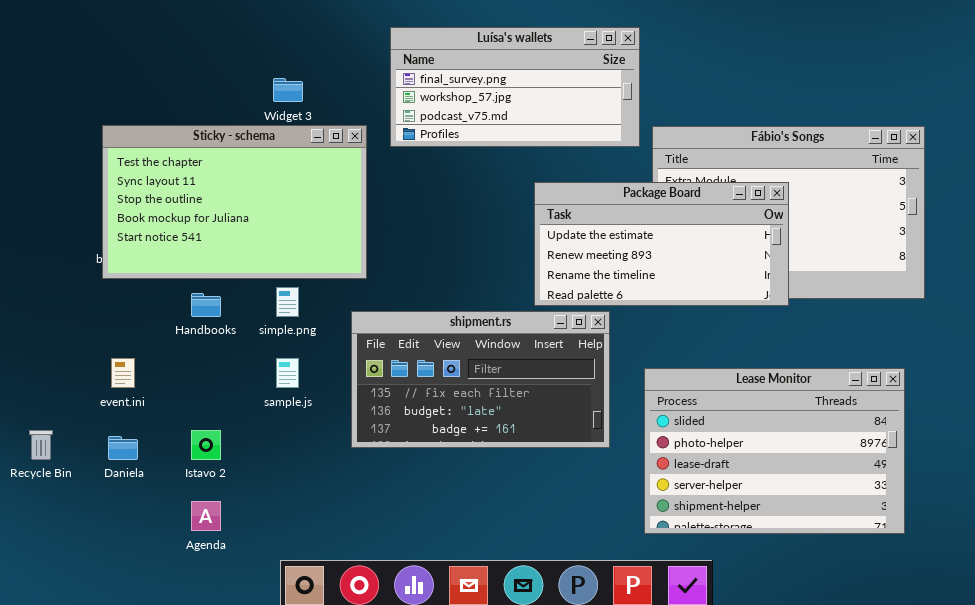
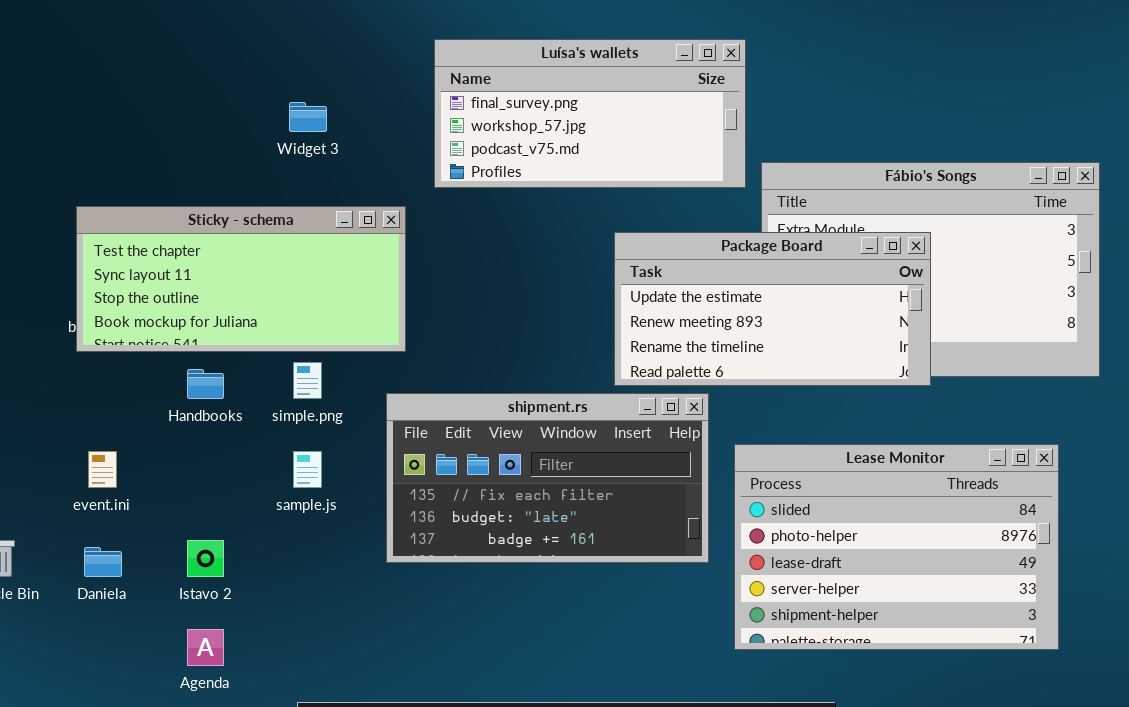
Sticky - schema: [102,125,367,279] -> [76,206,406,352], resized
Lease Monitor: [644,368,905,534] -> [734,444,1059,650], moved

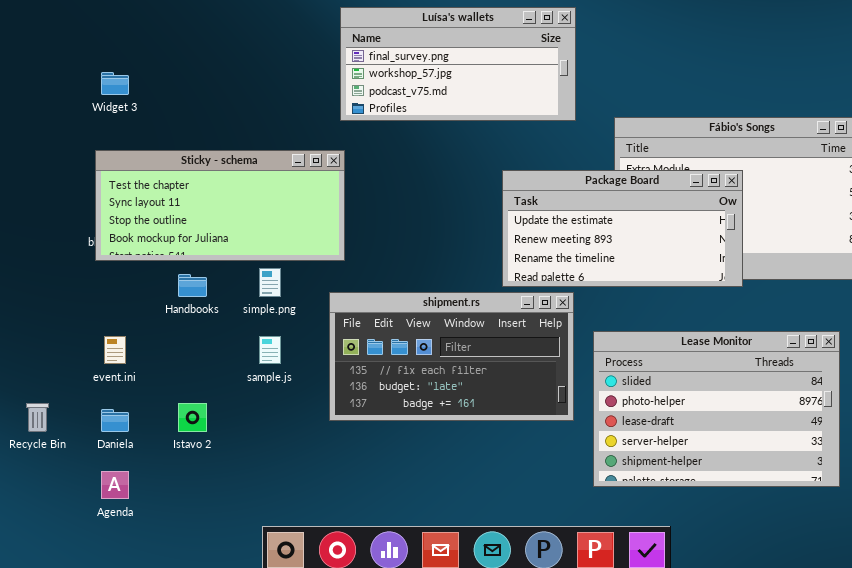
Luísa's wallets: [434,39,746,188] -> [340,7,576,121], moved
Widget 3: [289,102,327,132] -> [101,72,129,95], moved
Agenda: [187,629,224,666] -> [101,471,129,499], moved

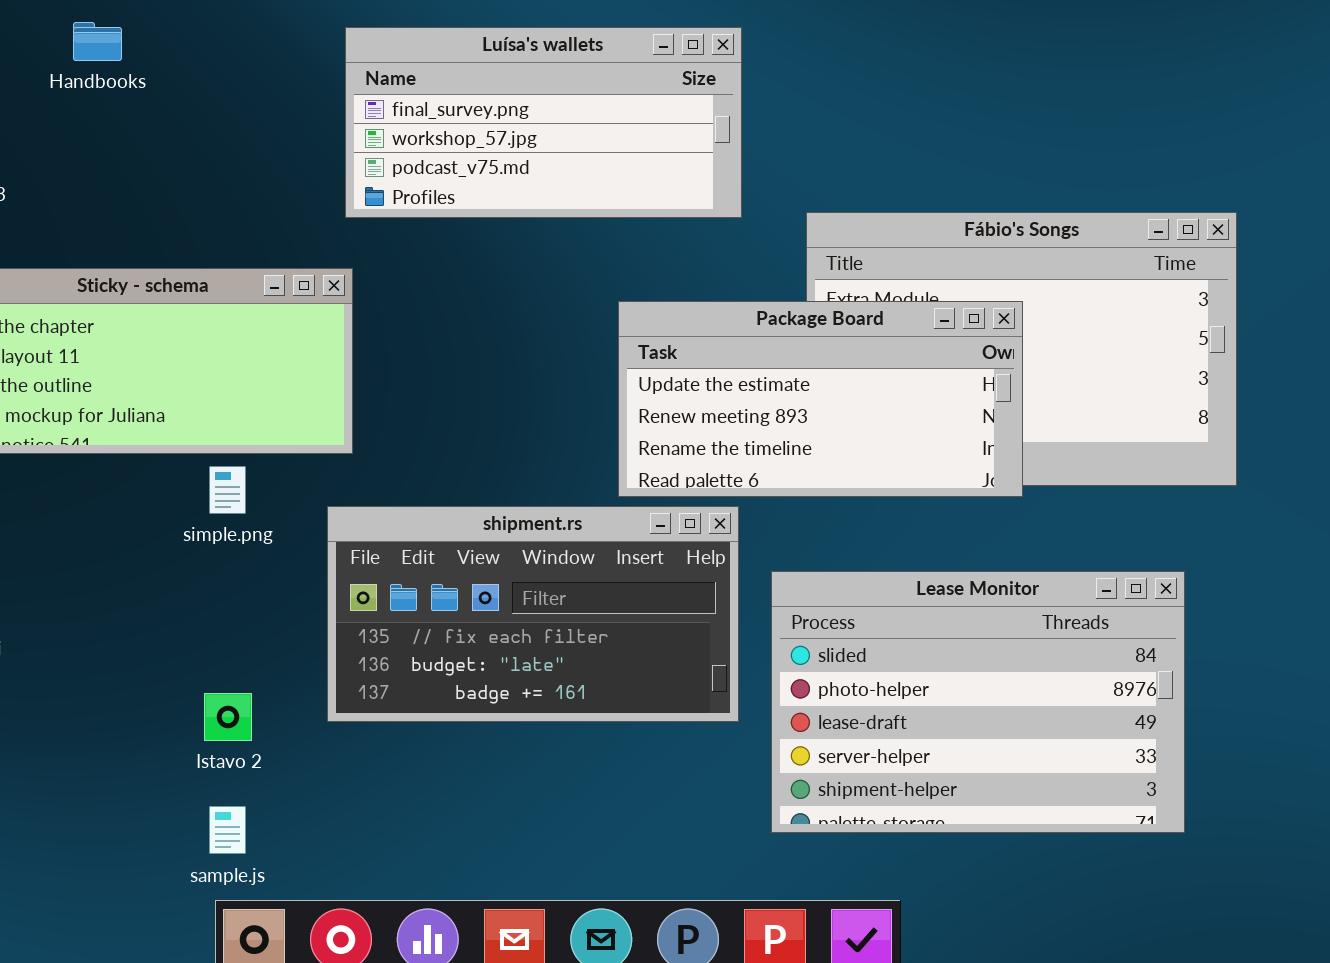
Handbooks: [178,274,207,297] -> [73,22,122,61], moved
sample.js: [259,336,281,364] -> [209,806,246,854], moved
Istavo 2: [178,403,207,432] -> [204,693,252,741], moved

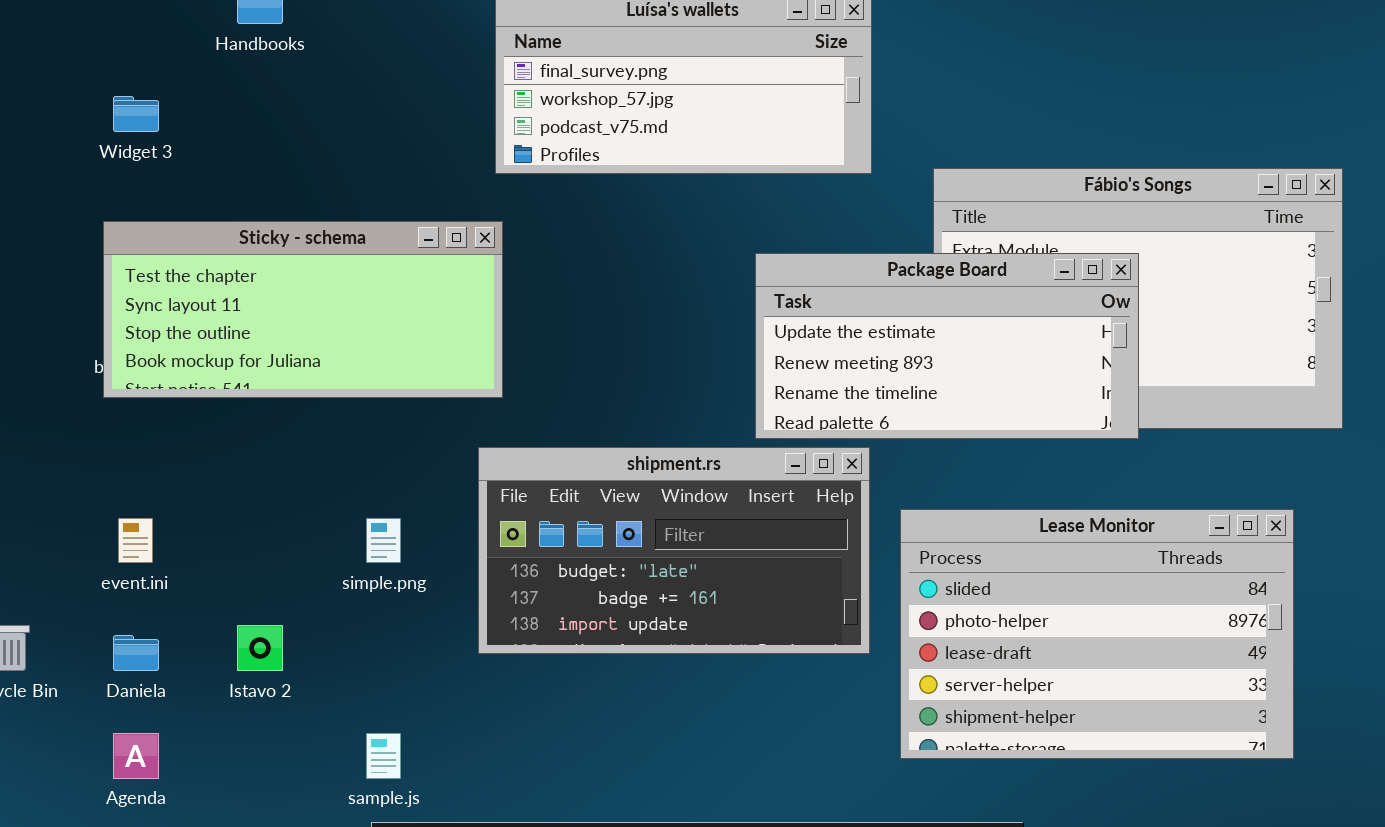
simple.png: [209,466,246,514] -> [366,518,401,563], moved
shipment.rs: [327,506,739,722] -> [478,447,870,654], scrolled down 1 row
Istavo 2: [204,693,252,741] -> [237,625,283,671], moved

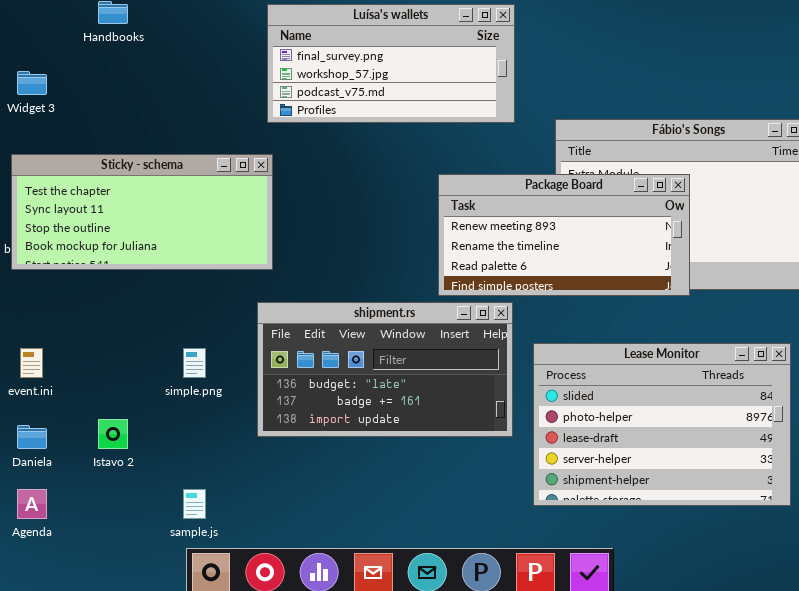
Package Board: [755,253,1139,439] -> [438,174,690,296], scrolled down 1 row

